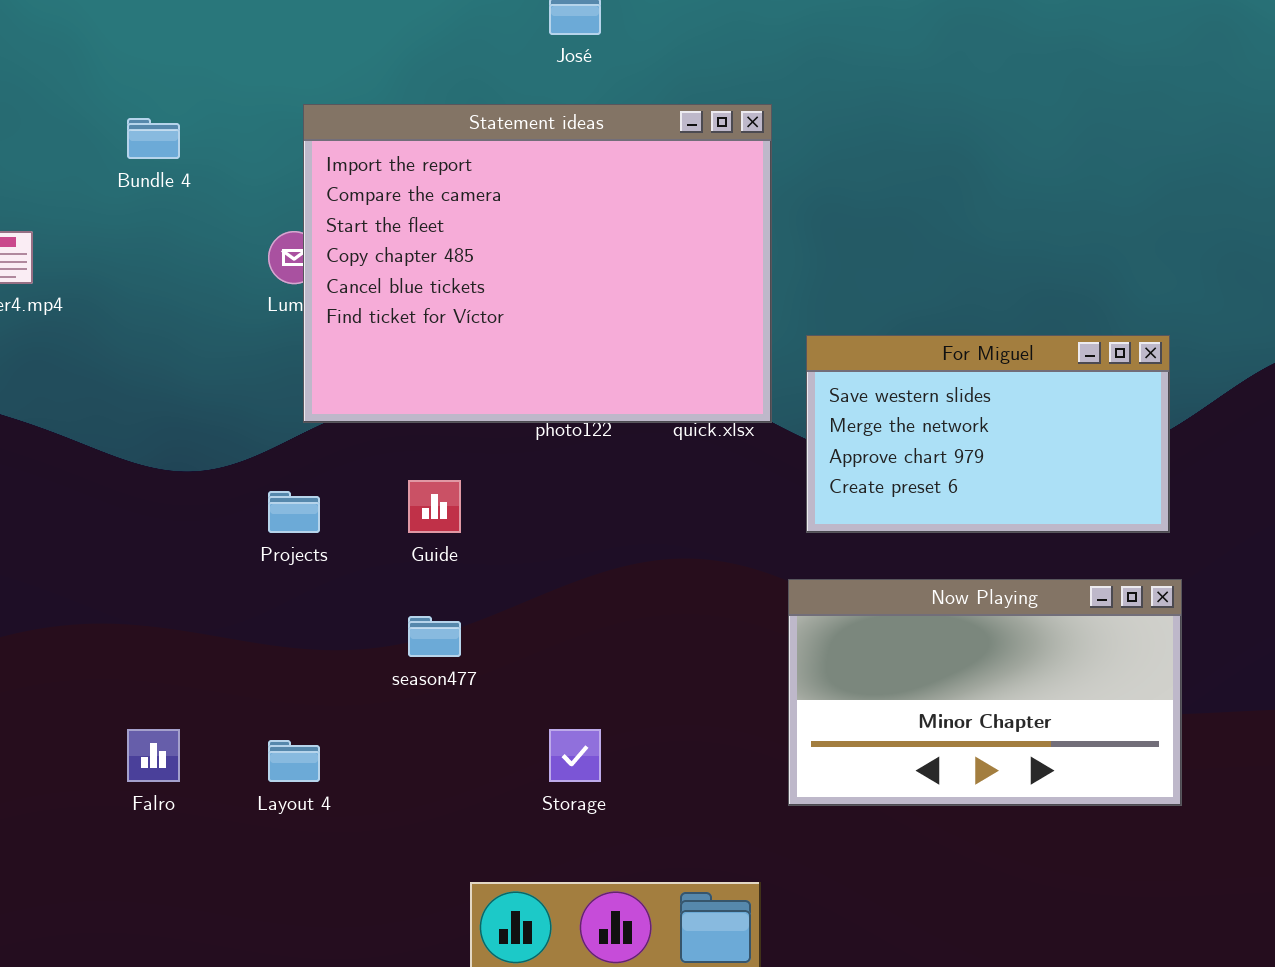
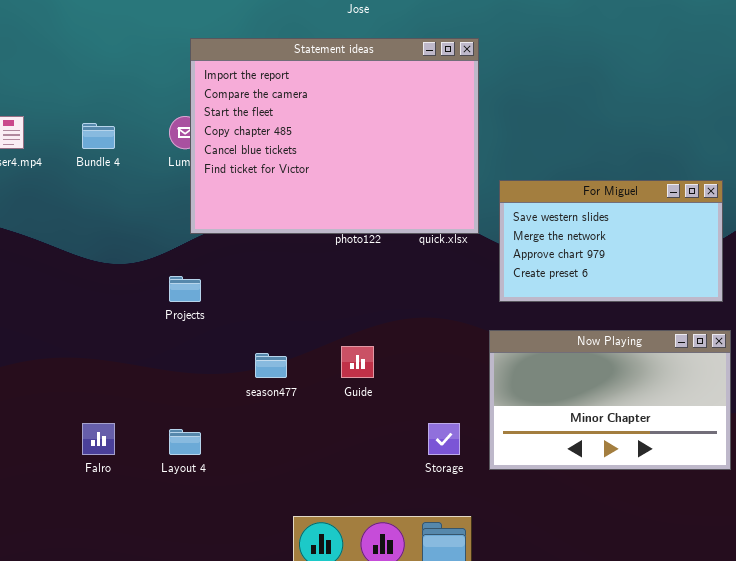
Bundle 4: [127,118,180,159] -> [82,123,115,149], moved
Guide: [408,480,461,533] -> [341,346,374,378], moved
Storage: [549,729,601,782] -> [428,423,460,455], moved

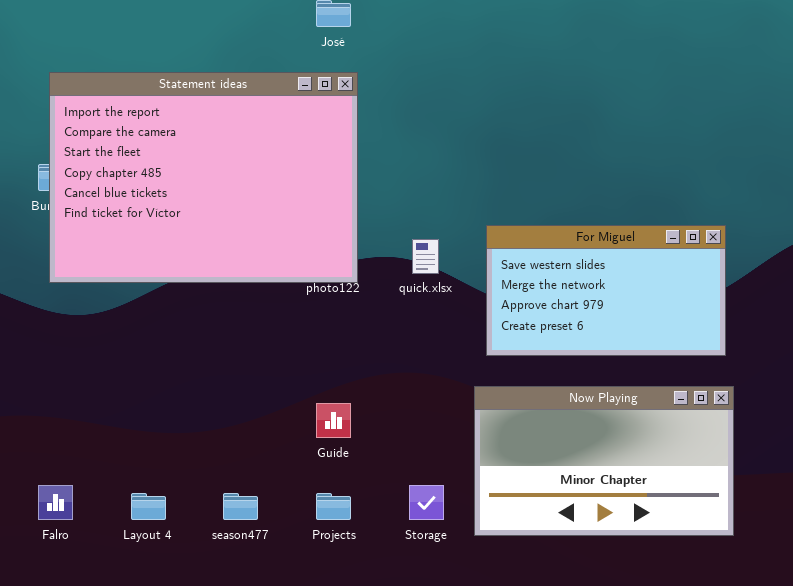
Statement ideas: [190,38,479,234] -> [49,72,358,283], moved
Projects: [169,276,201,302] -> [316,493,351,520], moved
season477: [255,353,287,378] -> [223,493,258,520], moved

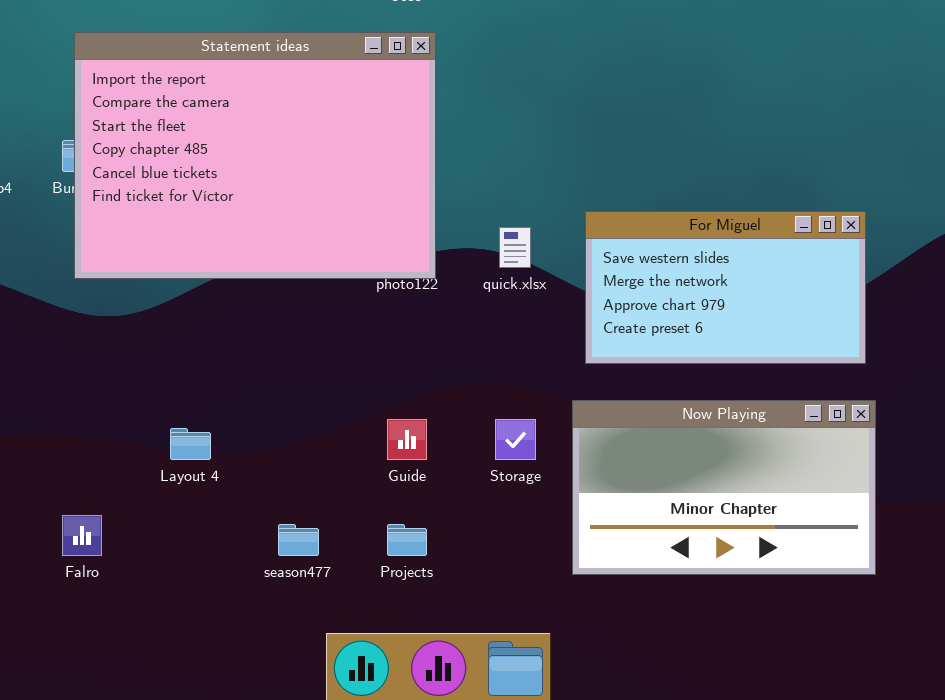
Storage: [409,485,444,520] -> [495,419,536,460], moved
Layout 4: [131,493,166,520] -> [170,428,211,460], moved

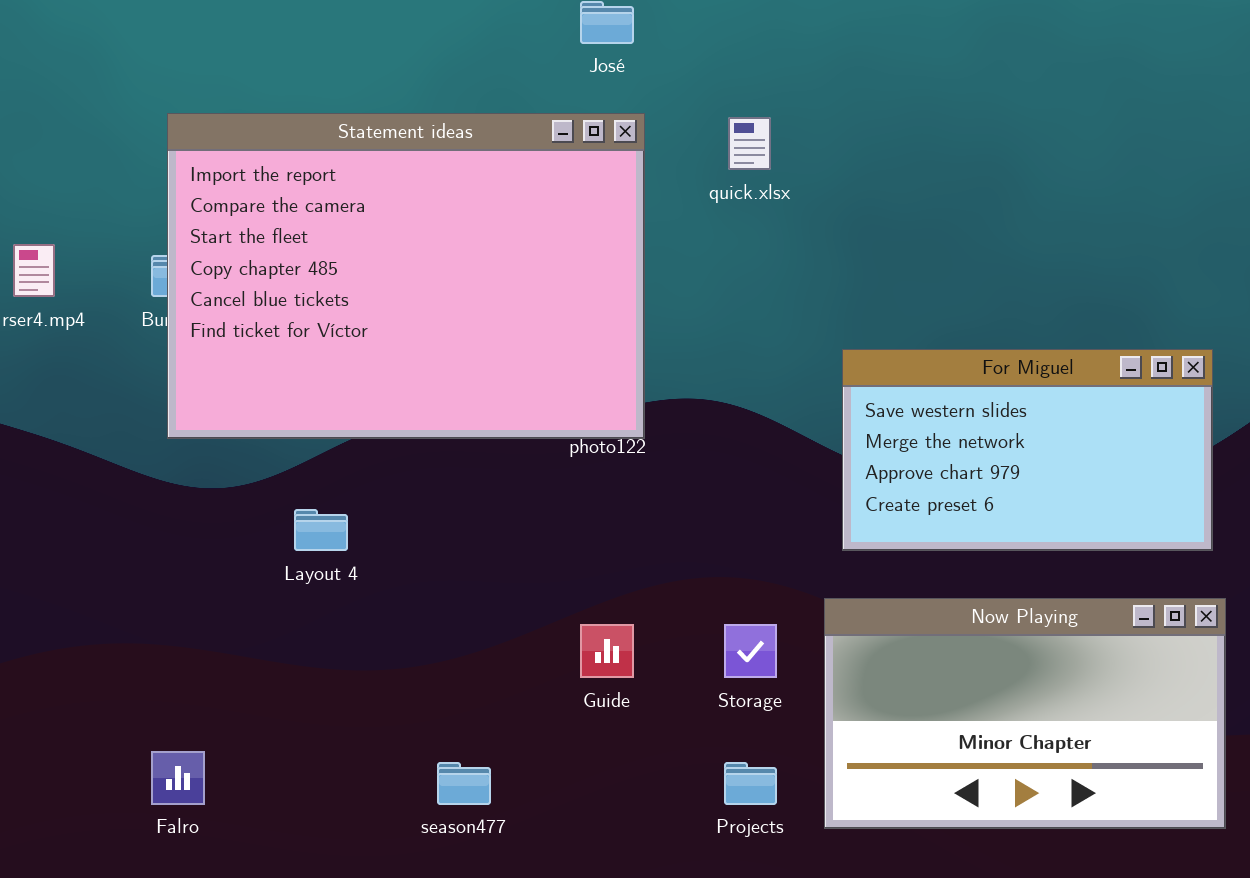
quick.xlsx: [499,227,531,268] -> [728,117,771,170], moved
Layout 4: [170,428,211,460] -> [294,509,348,551], moved
Projects: [387,524,427,556] -> [724,762,777,805], moved

